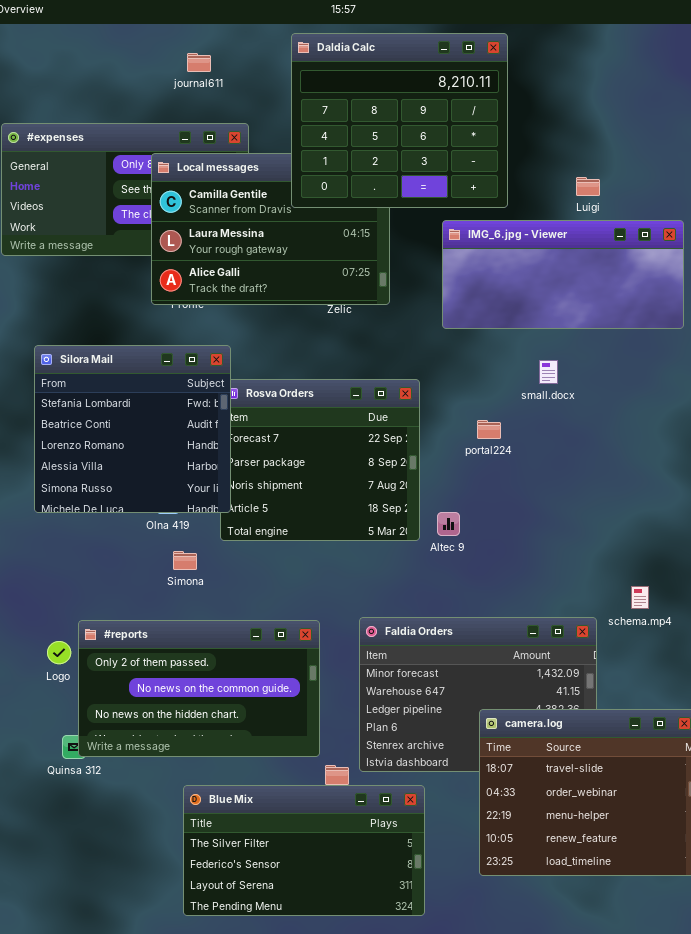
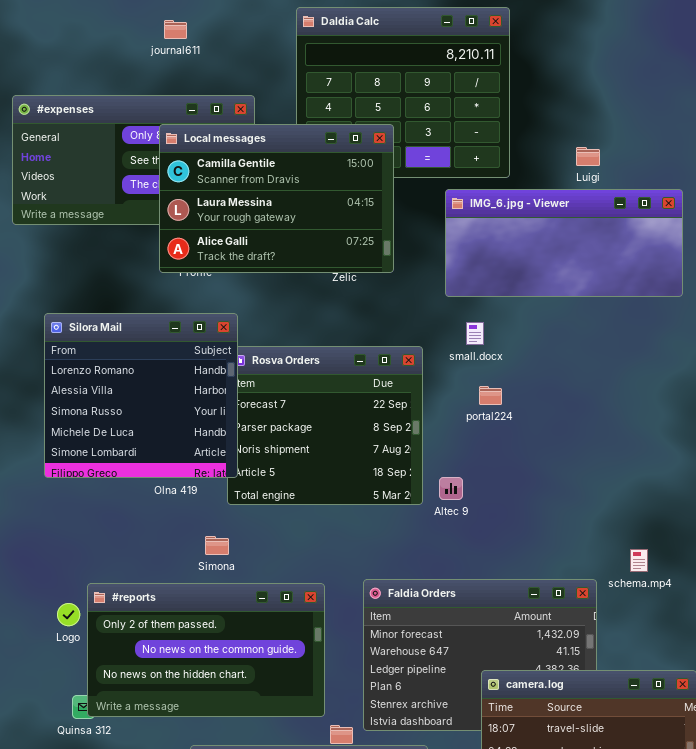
journal611: [187,53,211,72] -> [164,20,187,39], moved
Local messages: [151,153,390,305] -> [159,124,394,273], raised
Silora Mail: [34,345,231,513] -> [44,313,238,478], scrolled down 2 rows
small.docx: [539,360,558,384] -> [466,322,484,345], moved
Simona: [173,551,197,570] -> [205,536,229,555], moved

